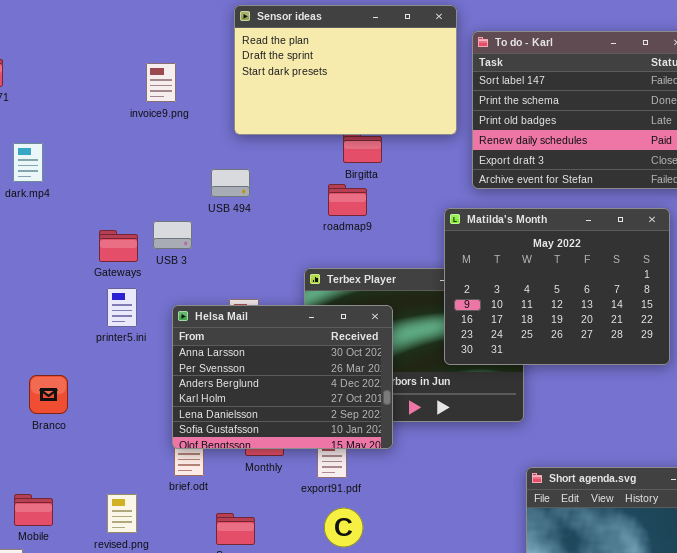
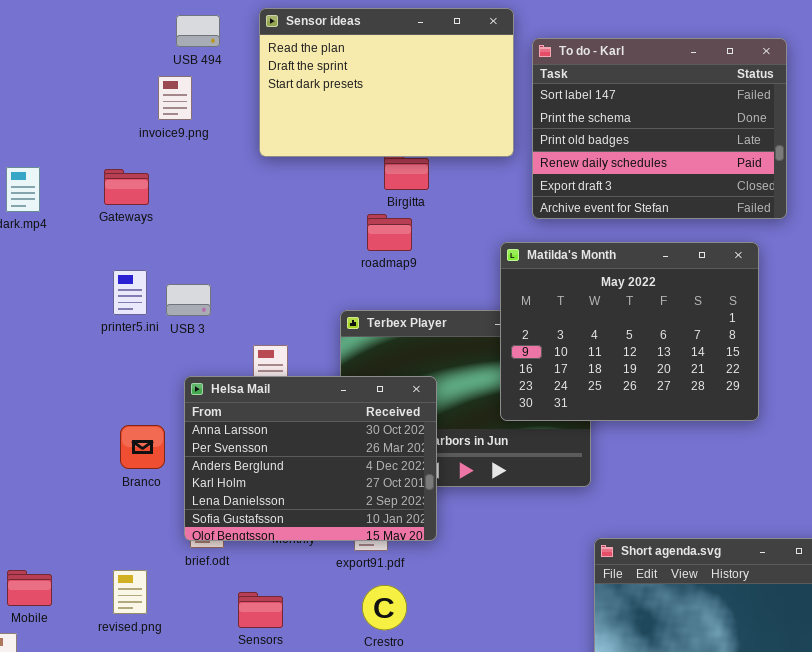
USB 494: [211,169,250,197] -> [176,15,220,47], moved
USB 3: [153,221,192,249] -> [166,284,211,316], moved
Gateways: [99,230,138,262] -> [104,169,149,205], moved
printer5.ini: [107,288,137,327] -> [113,270,147,315], moved
Helsa Mail: [172,305,393,449] -> [184,376,437,541], moved
Branco: [29,375,68,414] -> [120,425,165,469], moved

